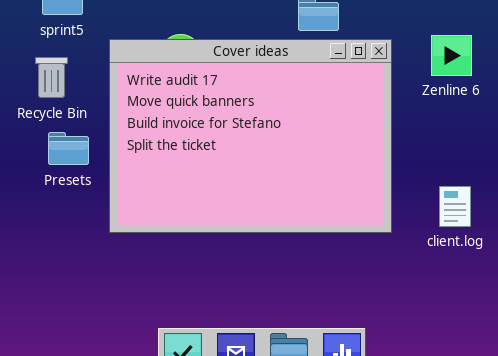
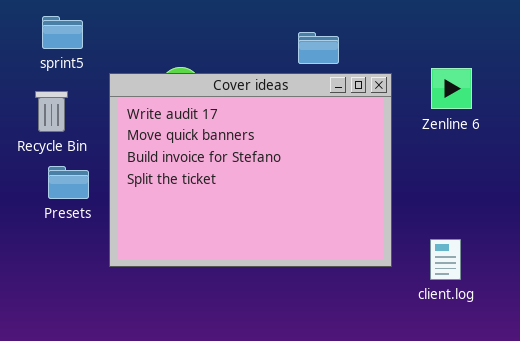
client.log: [439,186,471,227] -> [430,239,461,280], moved

